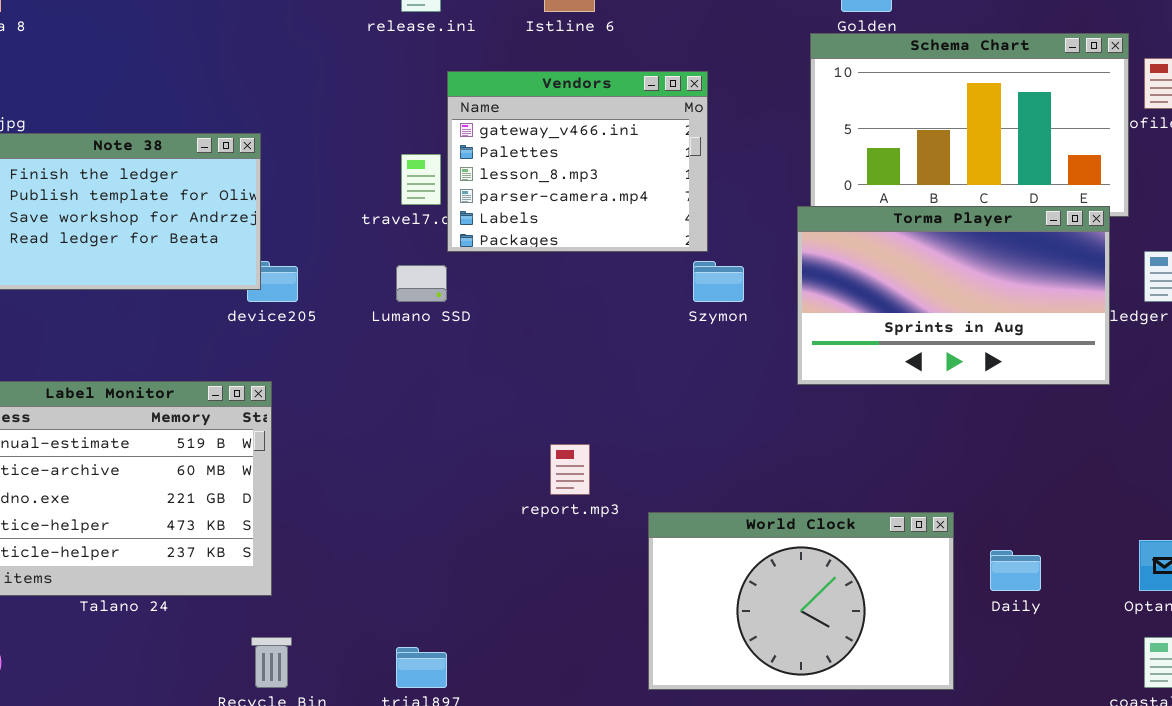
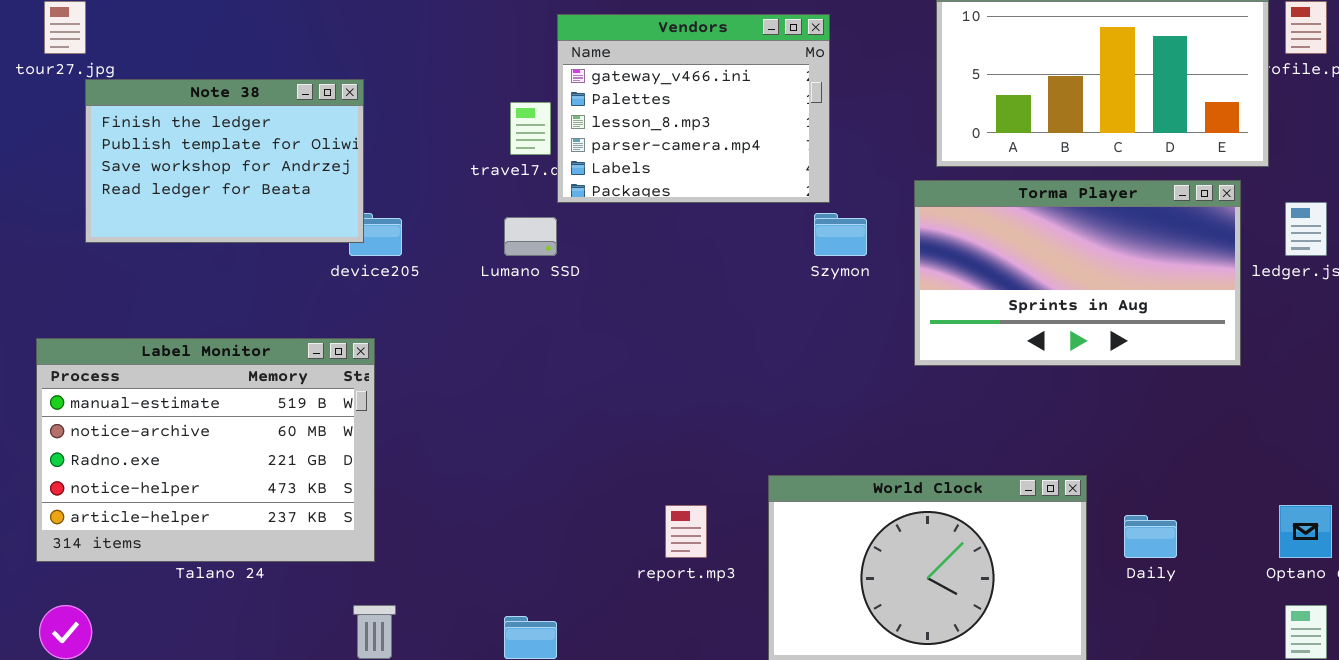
Torma Player: [797,206,1110,385] -> [914,180,1241,366], moved
report.mp3: [550,444,590,495] -> [665,505,707,558], moved

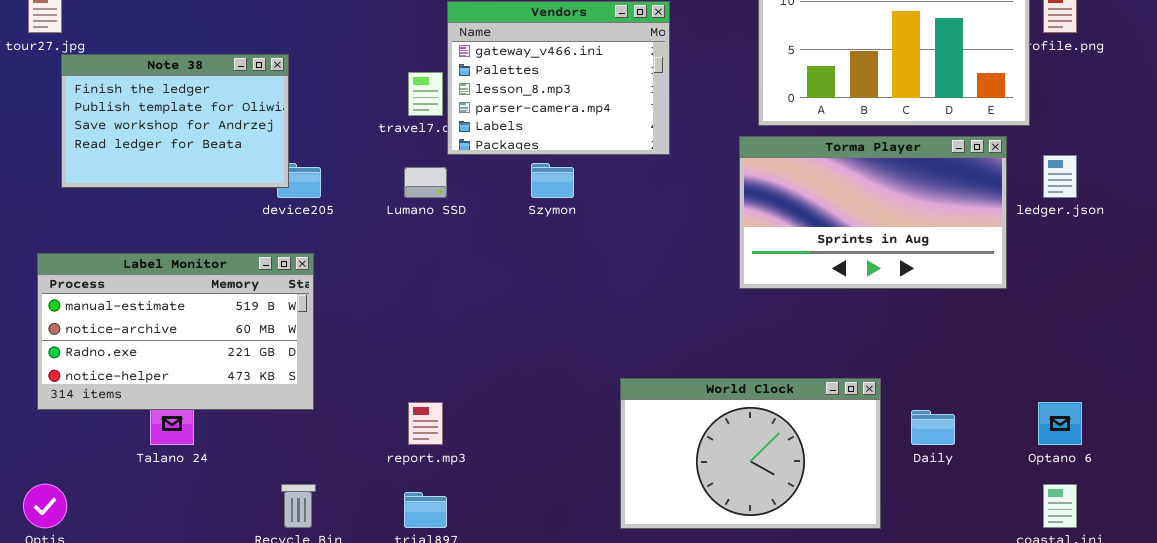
Szymon: [814,213,867,256] -> [531,163,574,198], moved
Label Monitor: [36,338,375,562] -> [37,253,314,410], moved, resized
report.mp3: [665,505,707,558] -> [408,402,443,445], moved

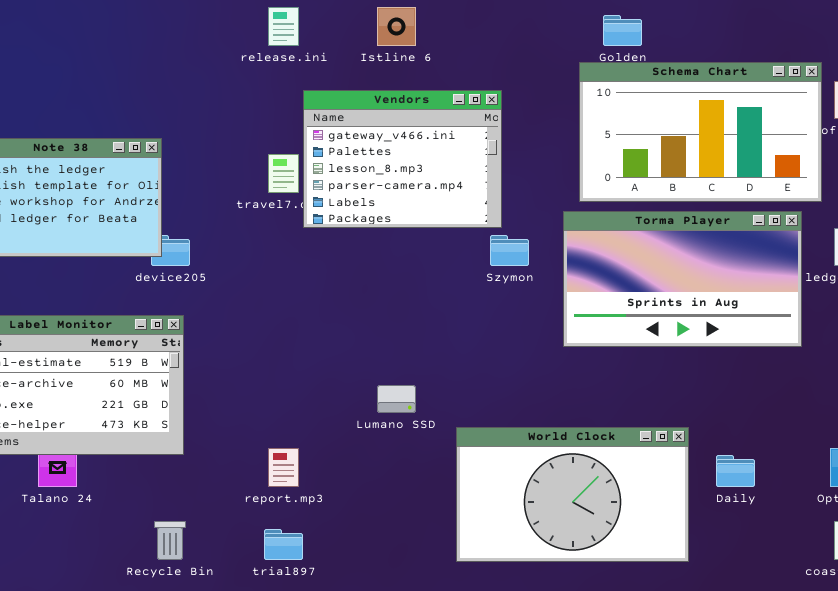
Szymon: [531,163,574,198] -> [490,235,529,266], moved
Lumano SSD: [404,167,447,198] -> [377,385,416,413], moved

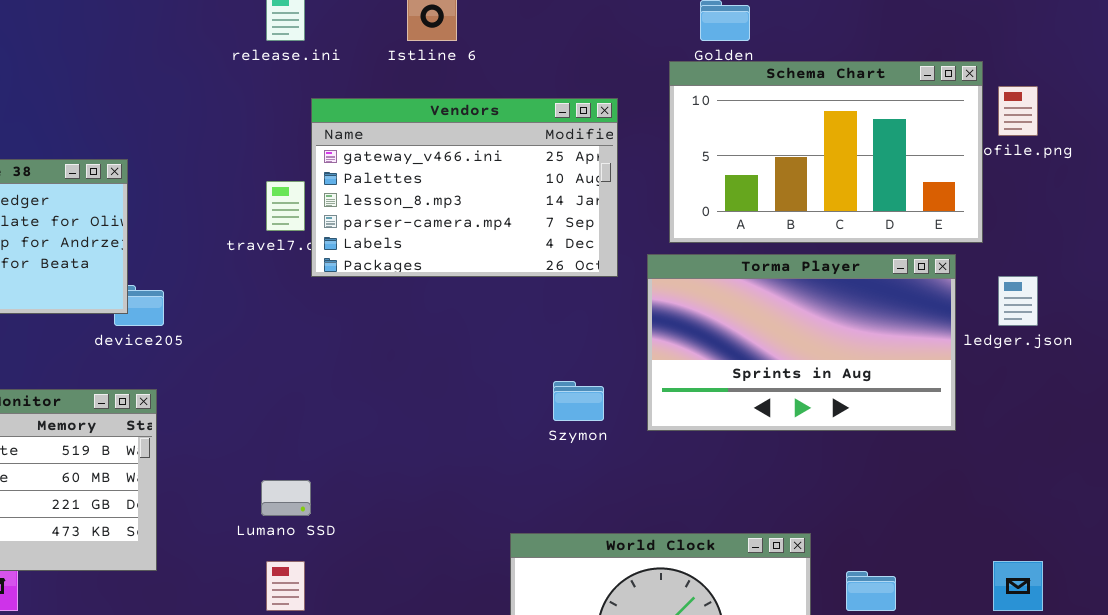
Vendors: [303,90,502,228] -> [311,98,618,277], resized
Szymon: [490,235,529,266] -> [553,381,604,421], moved
Lumano SSD: [377,385,416,413] -> [261,480,311,516], moved

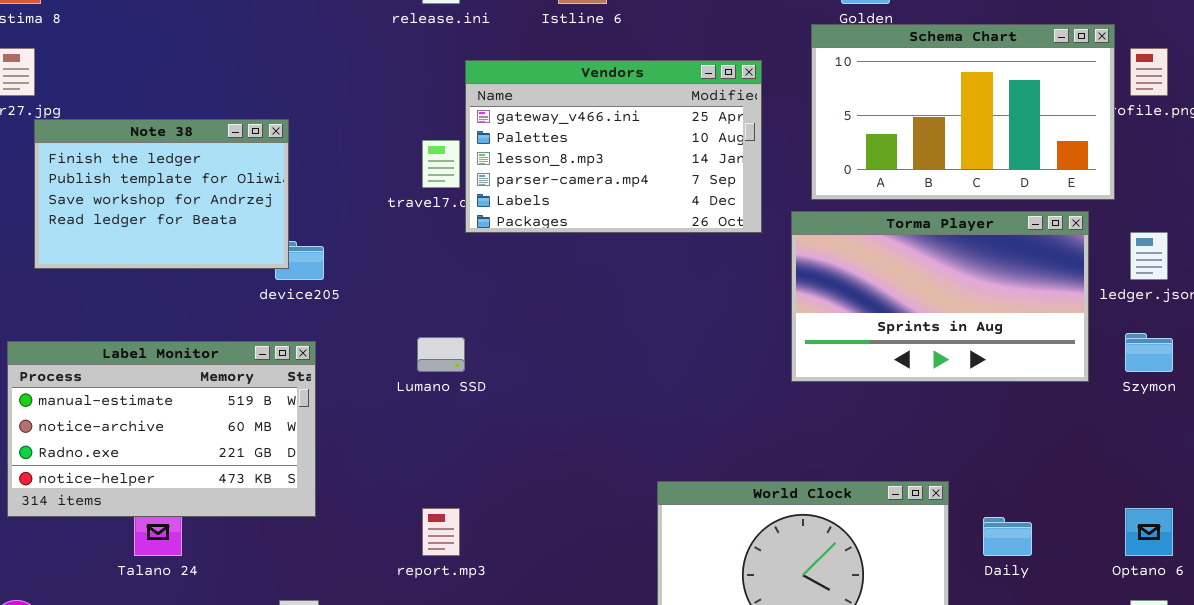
Szymon: [553,381,604,421] -> [1125,333,1173,372], moved
Lumano SSD: [261,480,311,516] -> [417,337,465,372], moved

